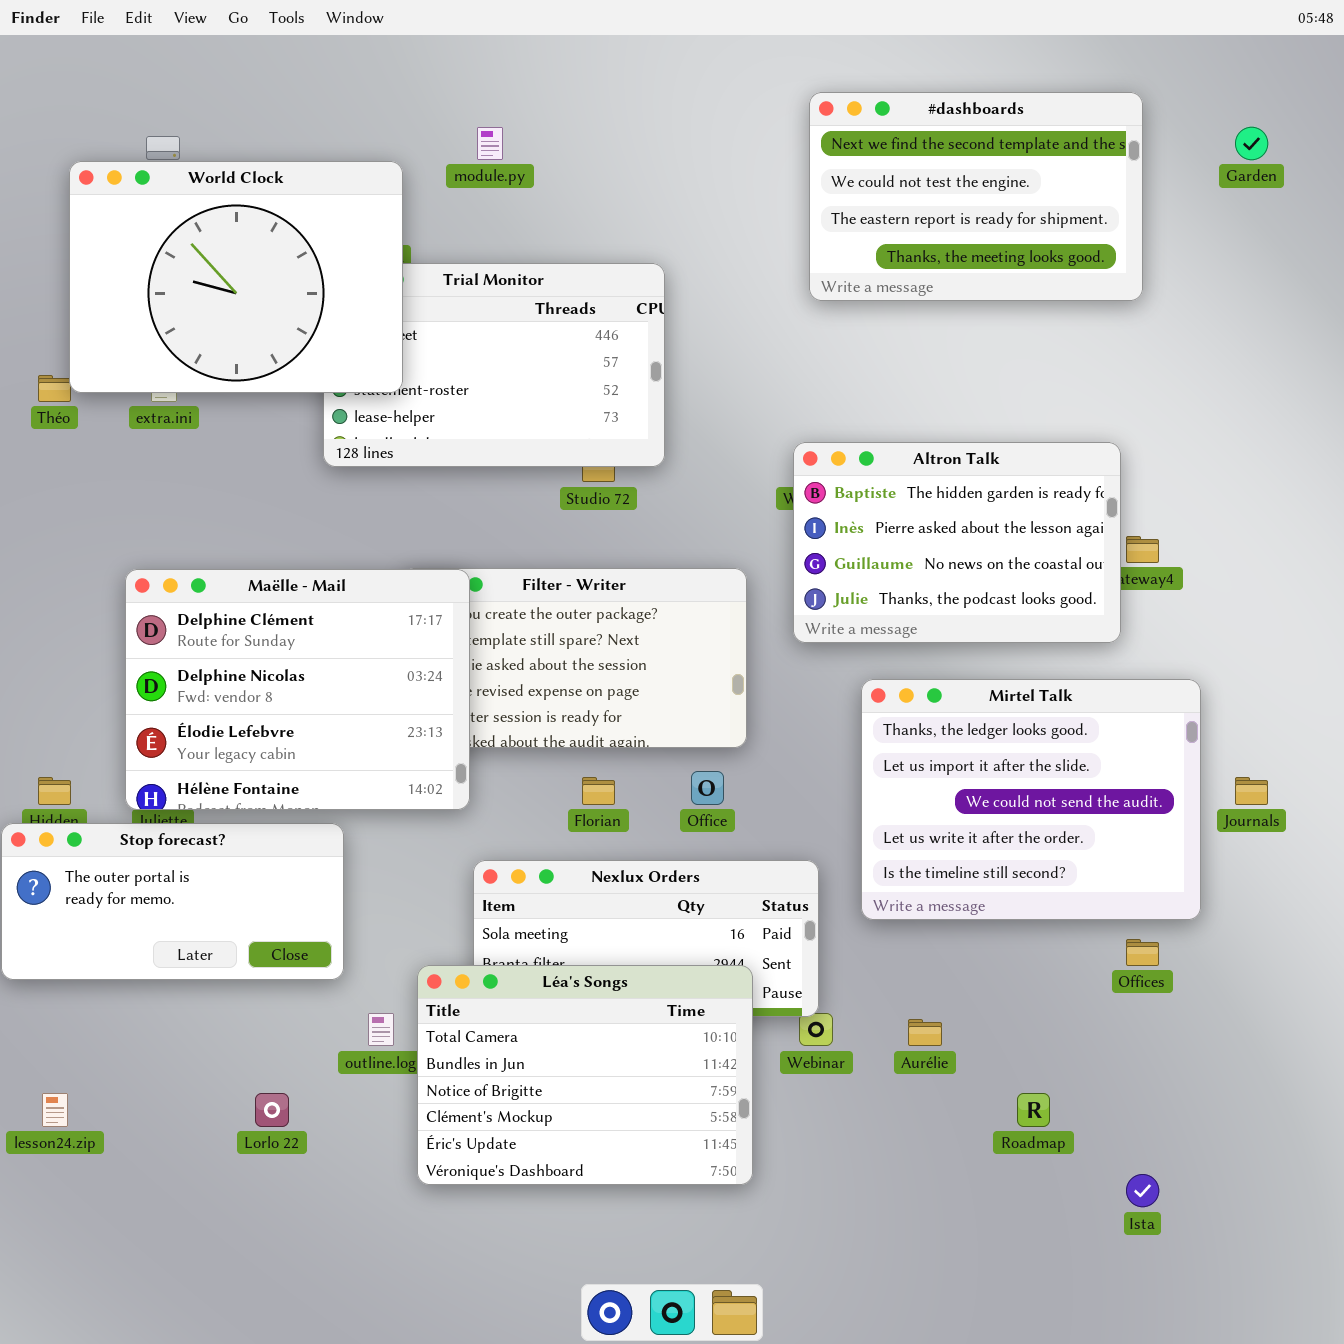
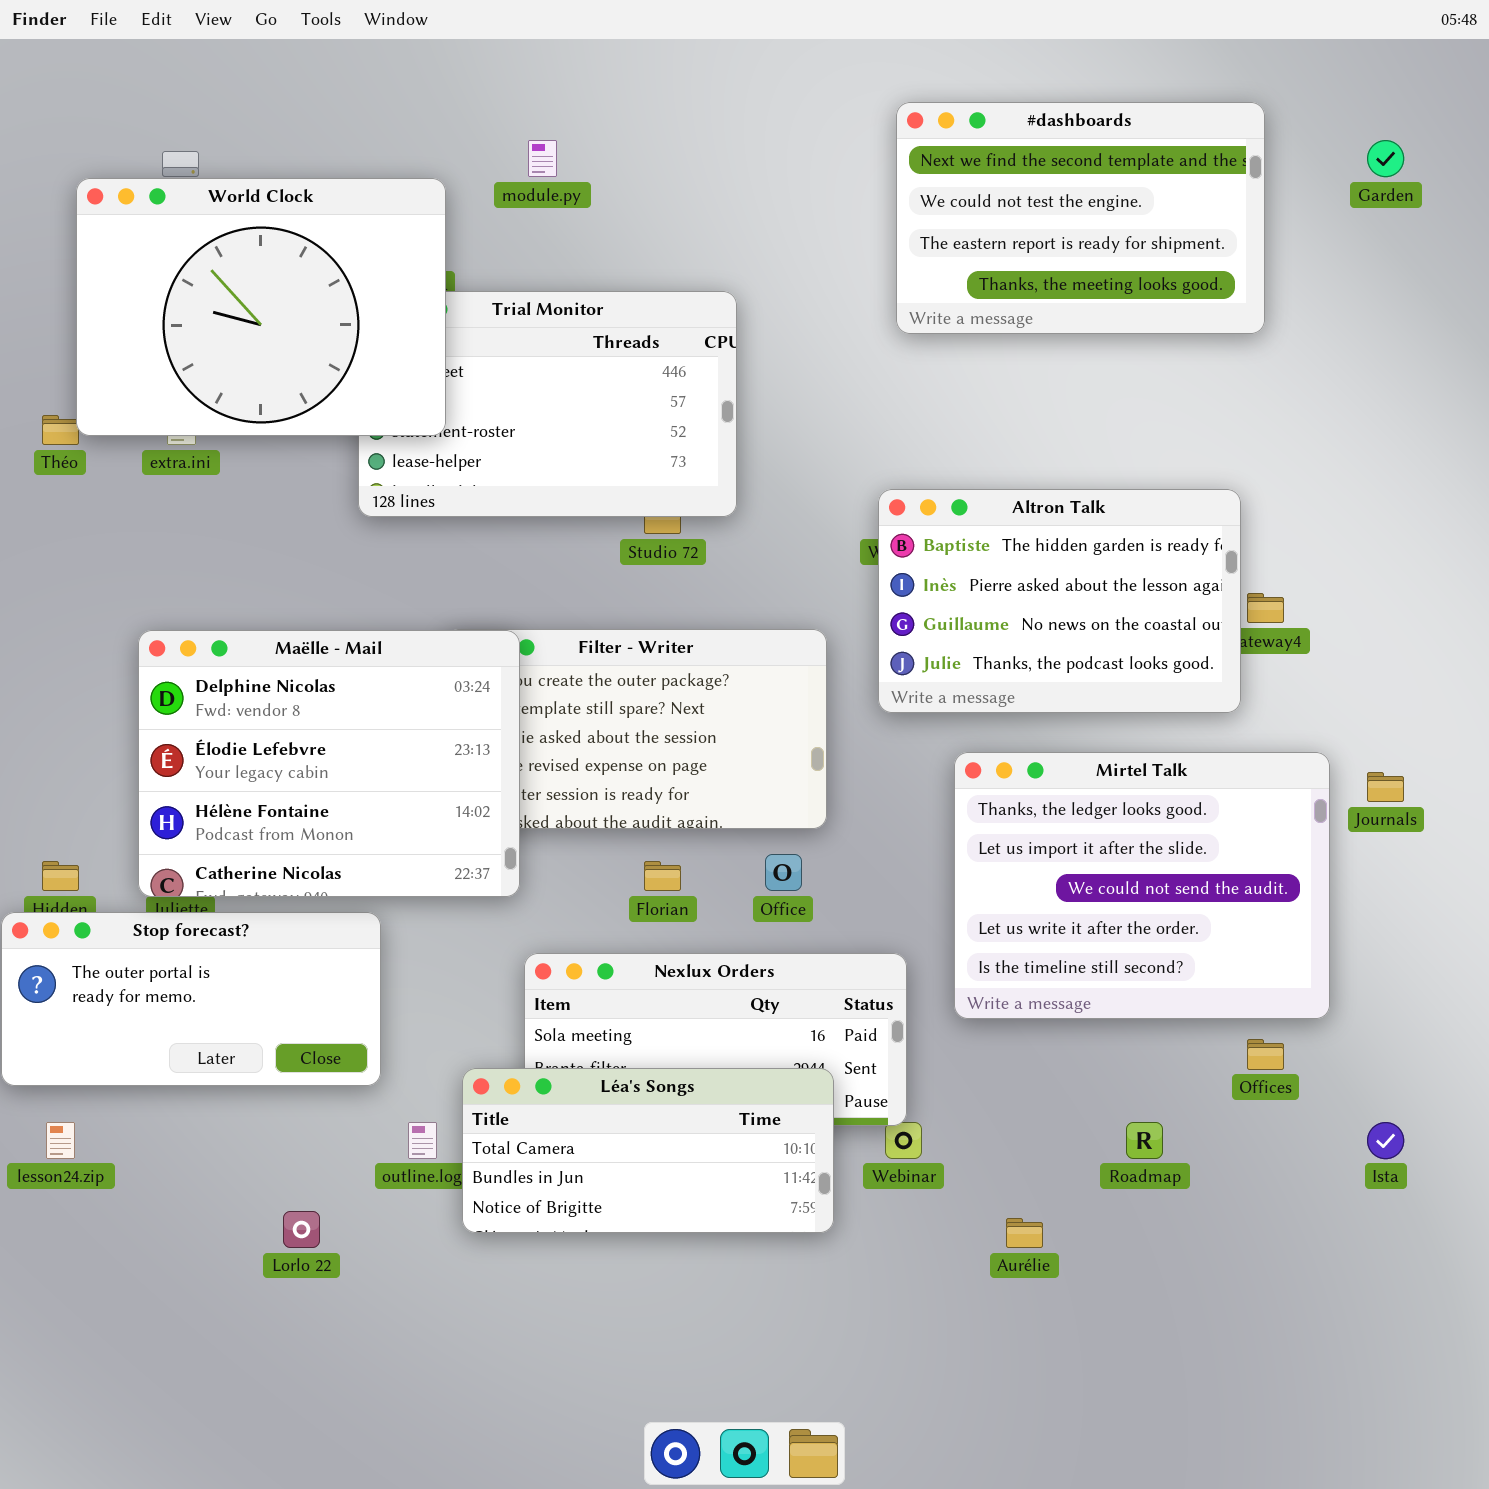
Maëlle - Mail: [125,569,470,810] -> [138,630,520,897], scrolled down 1 row
Journals: [1235,777,1268,805] -> [1367,772,1404,802], moved
Léa's Songs: [417,965,753,1185] -> [462,1068,834,1233], resized
Aurélie: [908,1019,942,1046] -> [1006,1218,1043,1248], moved
lesson24.zip: [42,1093,68,1127] -> [46,1122,75,1159], moved
Roadmap: [1017,1093,1050,1127] -> [1126,1122,1163,1159], moved
Ista: [1126,1174,1159,1207] -> [1367,1122,1404,1159], moved

